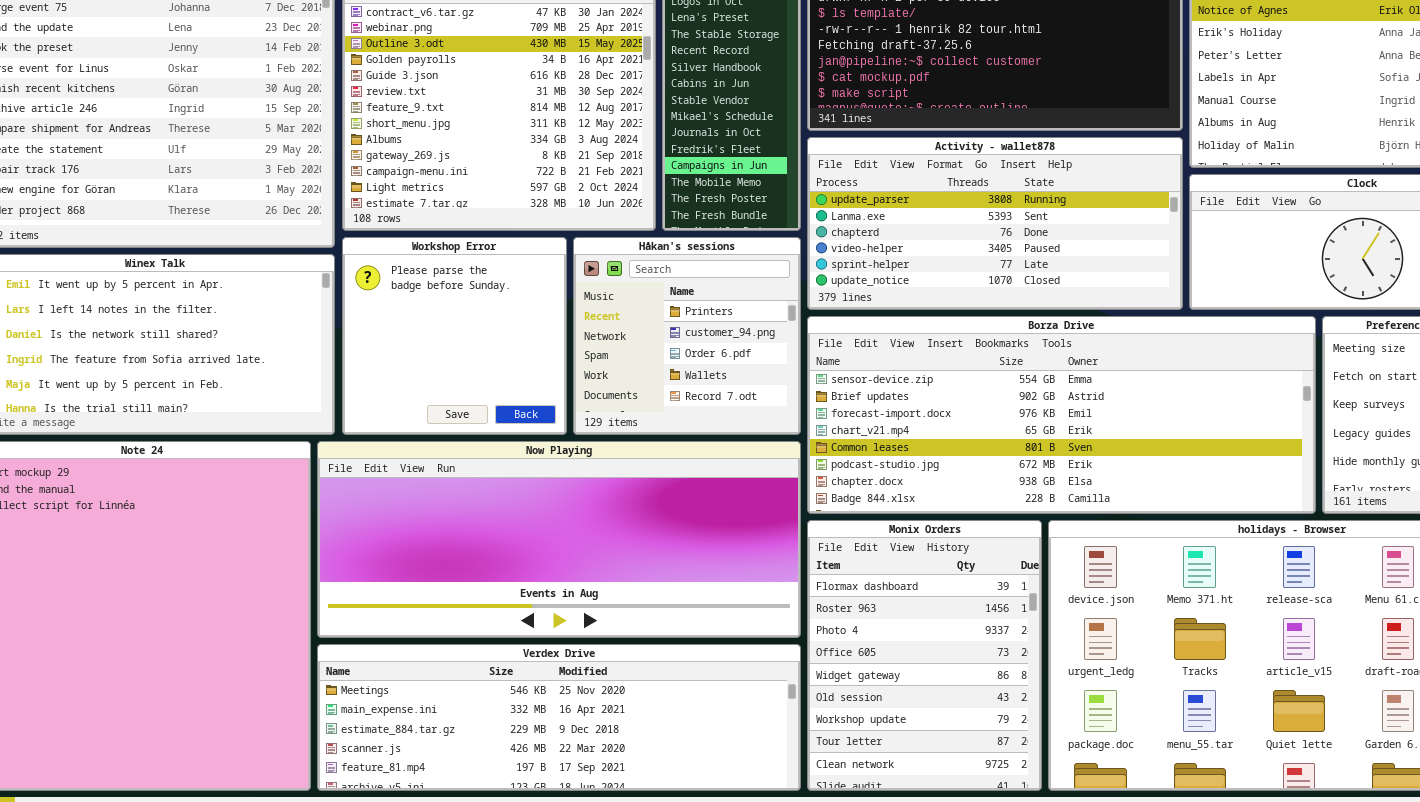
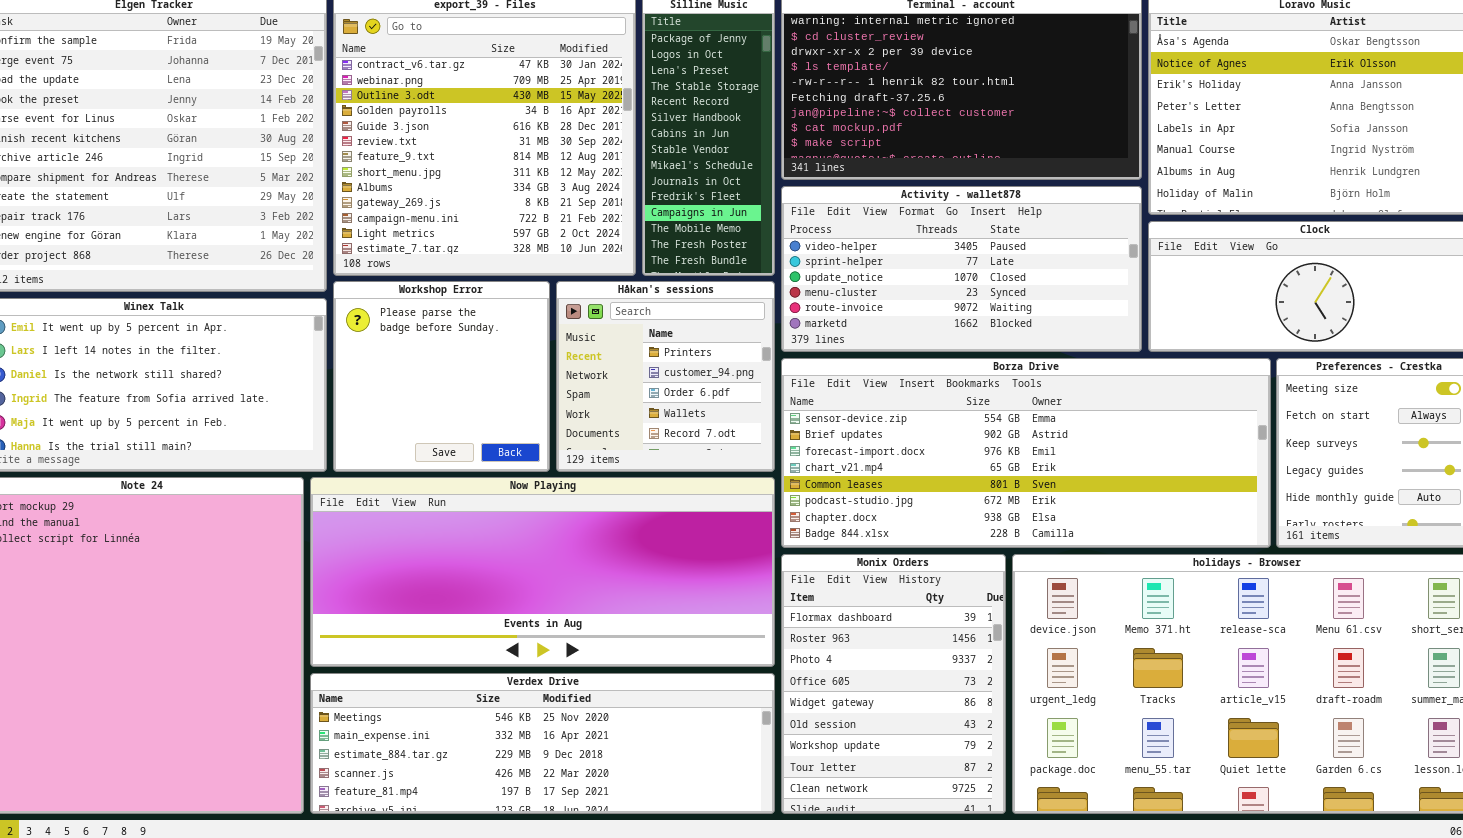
Activity - wallet878: [807,137,1183,310] -> [781,186,1142,352], scrolled down 3 rows

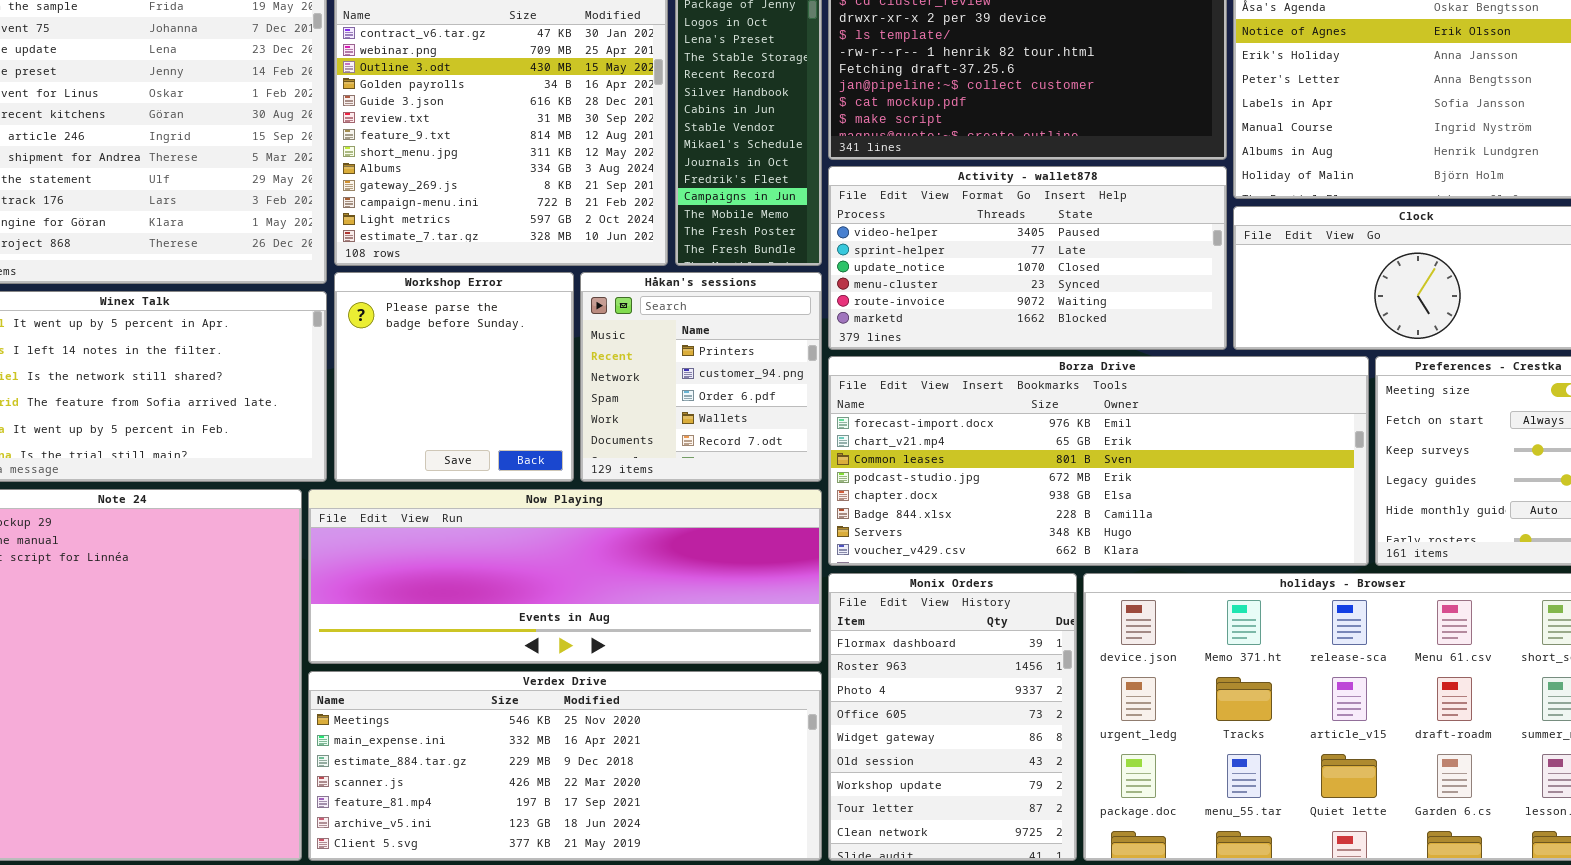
Borza Drive: [781,358,1271,548] -> [828,356,1369,566], scrolled down 2 rows
Now Playing: [310,477,775,667] -> [308,489,822,664], resized
Verdex Drive: [310,673,775,814] -> [308,671,822,861], resized

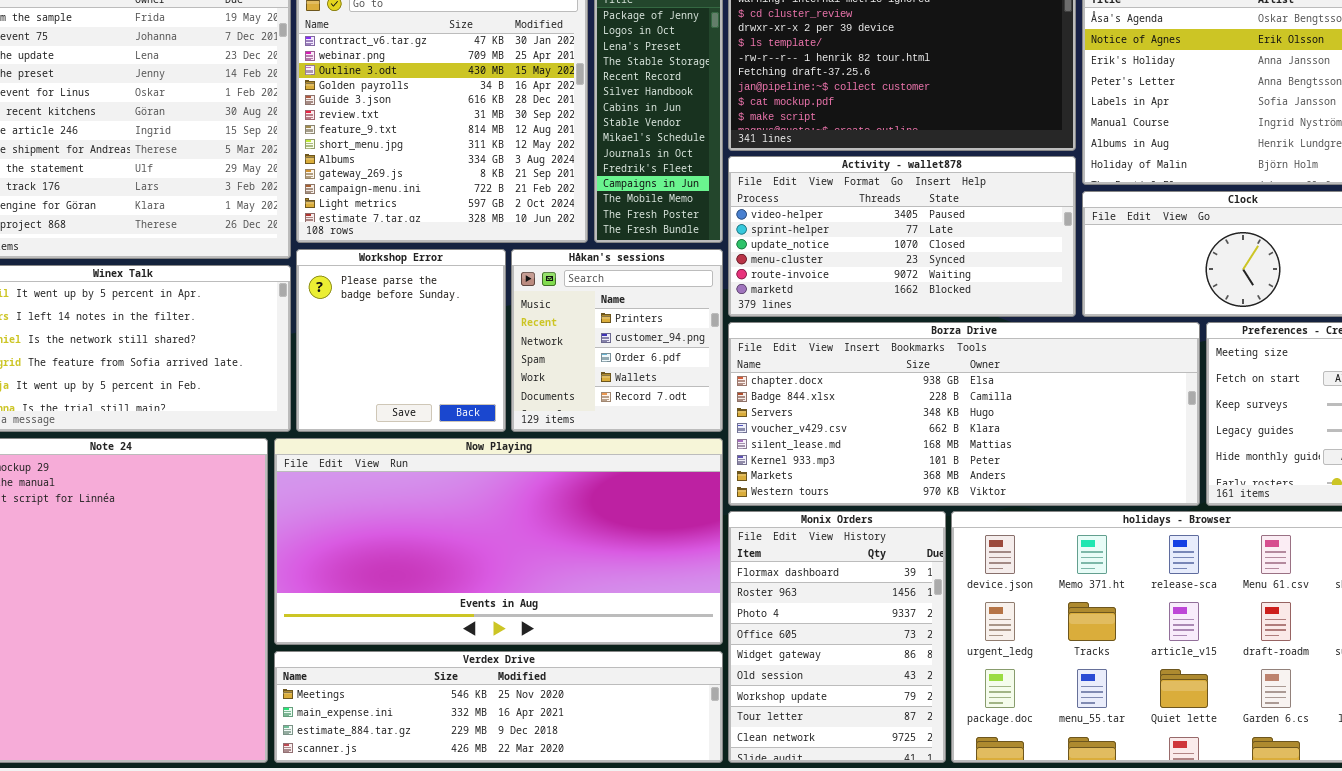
Borza Drive: [828,356,1369,566] -> [728,322,1200,506], scrolled down 4 rows
Now Playing: [308,489,822,664] -> [274,438,723,645], resized
Verdex Drive: [308,671,822,861] -> [274,651,723,763], resized

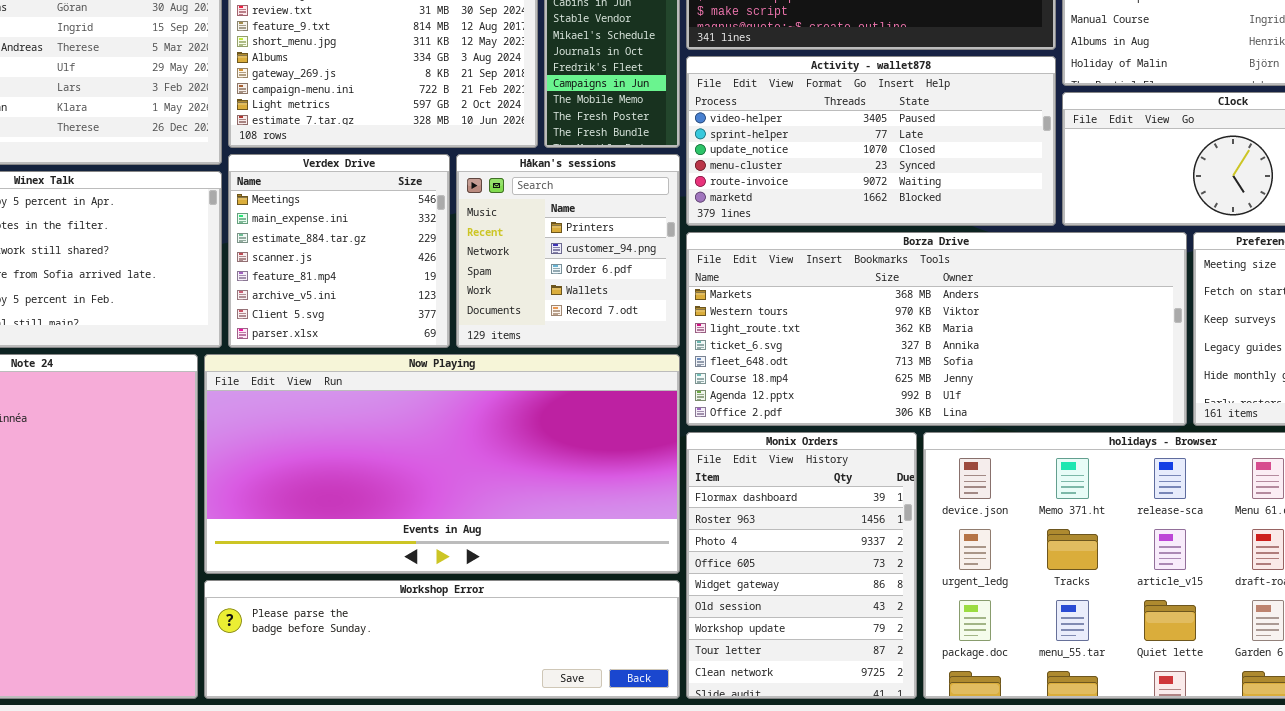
Workshop Error: [296,249,506,432] -> [204,580,680,699], moved, resized
Borza Drive: [728,322,1200,506] -> [686,232,1187,426], scrolled down 6 rows
Verdex Drive: [274,651,723,763] -> [228,154,450,348], moved, resized

